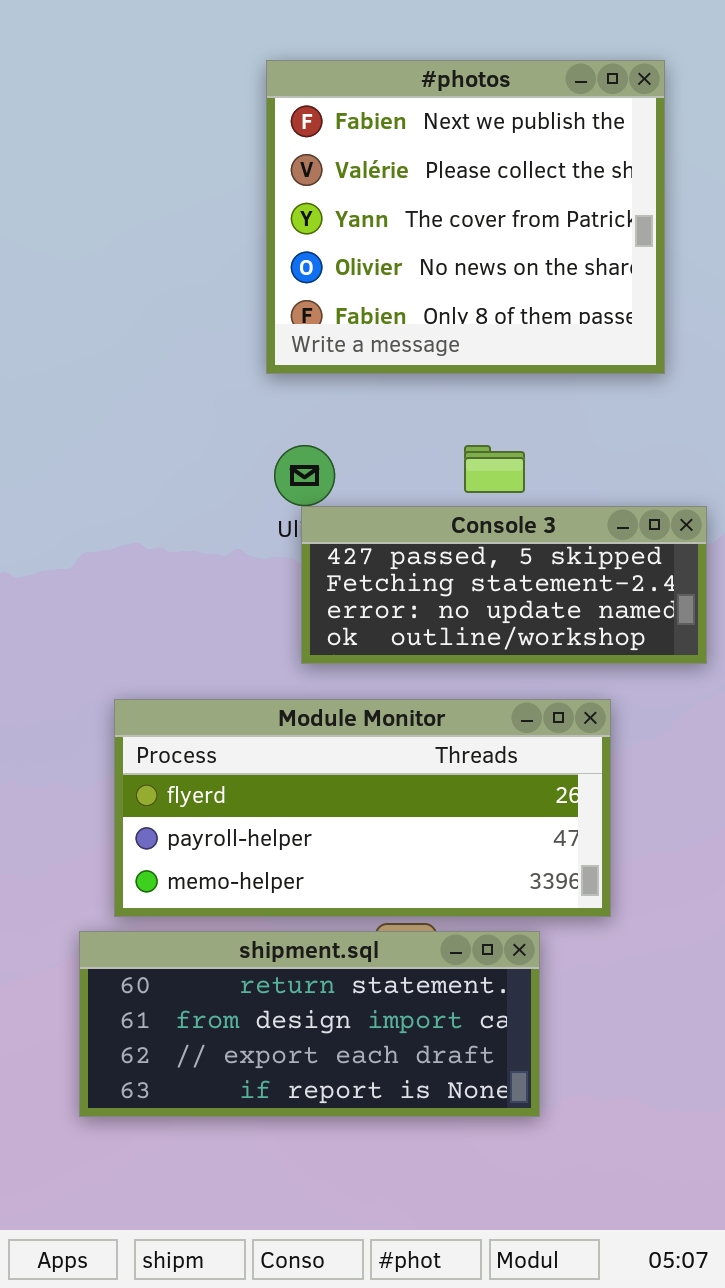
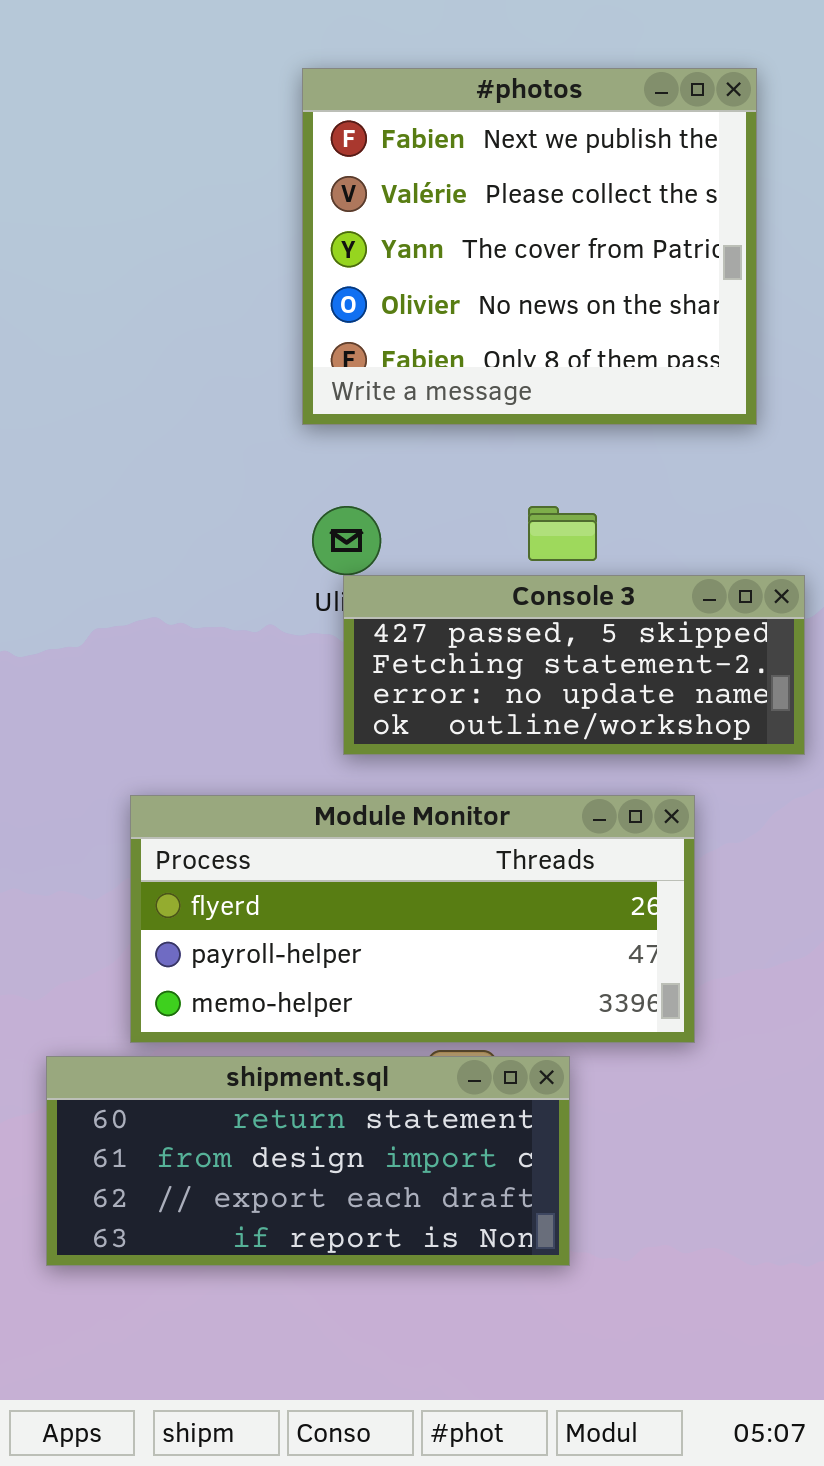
shipment.sql: [79,931,540,1117] -> [46,1056,570,1266], moved

